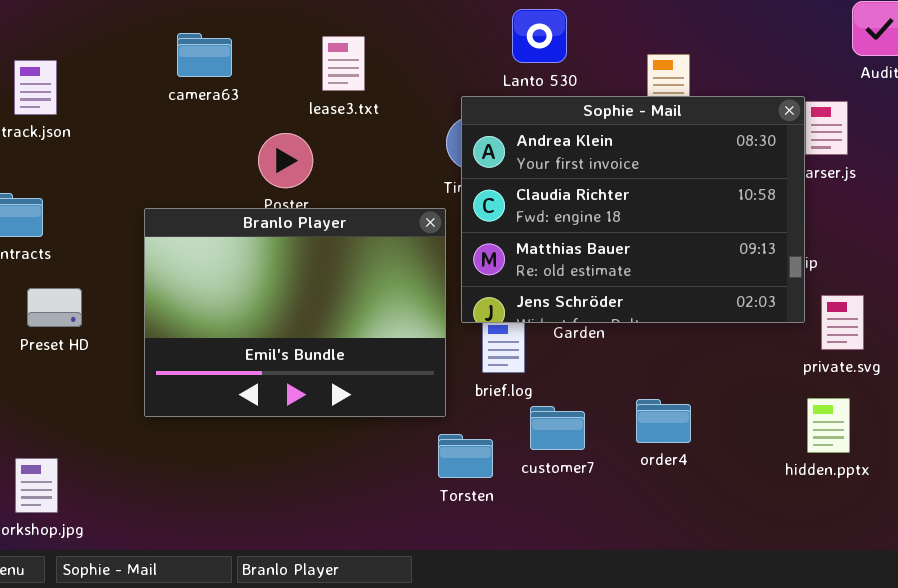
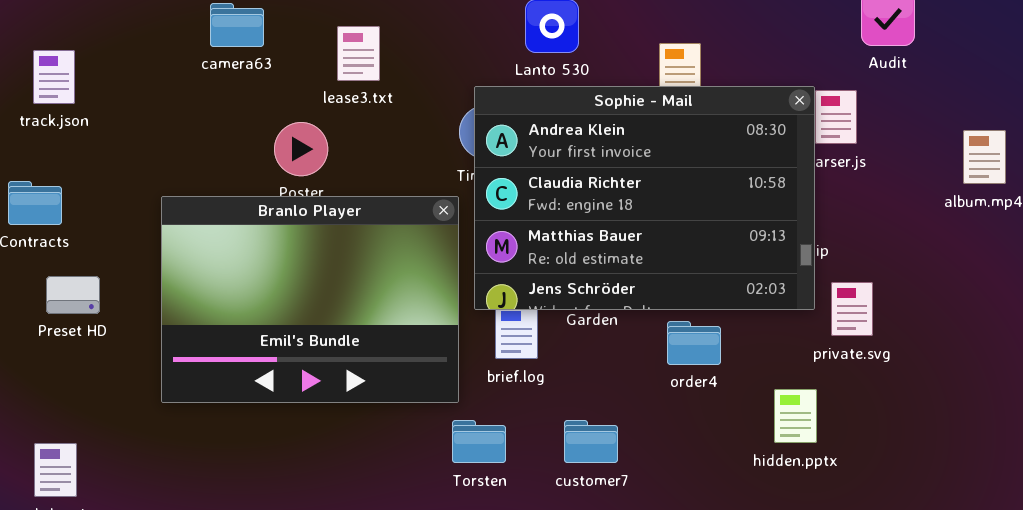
camera63: [177,33,232,77] -> [210,3,264,47], moved
hidden.pptx: [807,398,850,453] -> [774,389,817,443], moved
order4: [636,399,691,443] -> [667,321,721,365], moved
customer7: [530,406,585,450] -> [564,420,618,463], moved

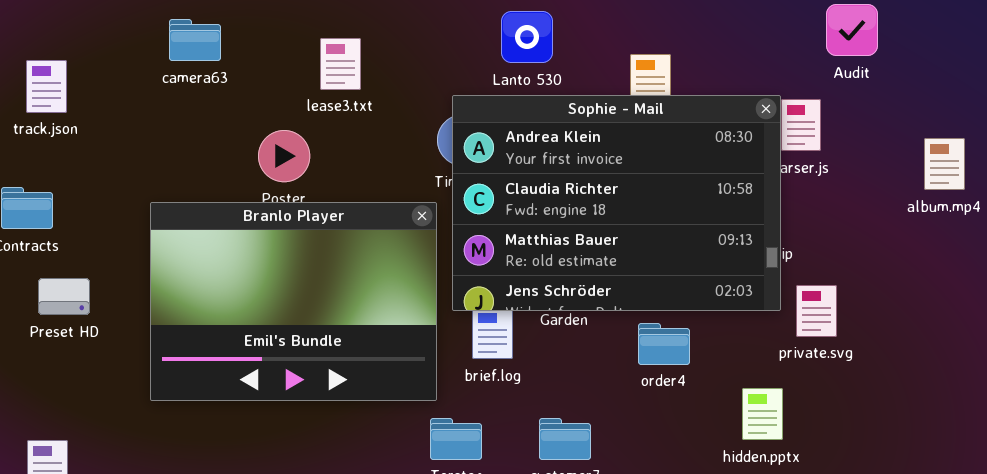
camera63: [210,3,264,47] -> [169,19,221,61], moved

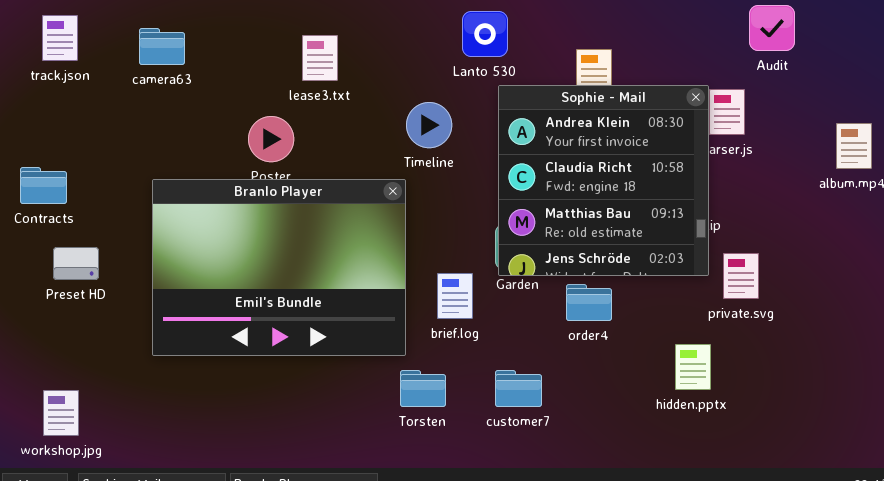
camera63: [169,19,221,61] -> [139,28,185,65], moved
track.json: [26,60,67,113] -> [42,15,78,61], moved
Sophie - Mail: [452,95,781,311] -> [498,85,709,276], resized
order4: [638,323,690,365] -> [566,284,612,321], moved

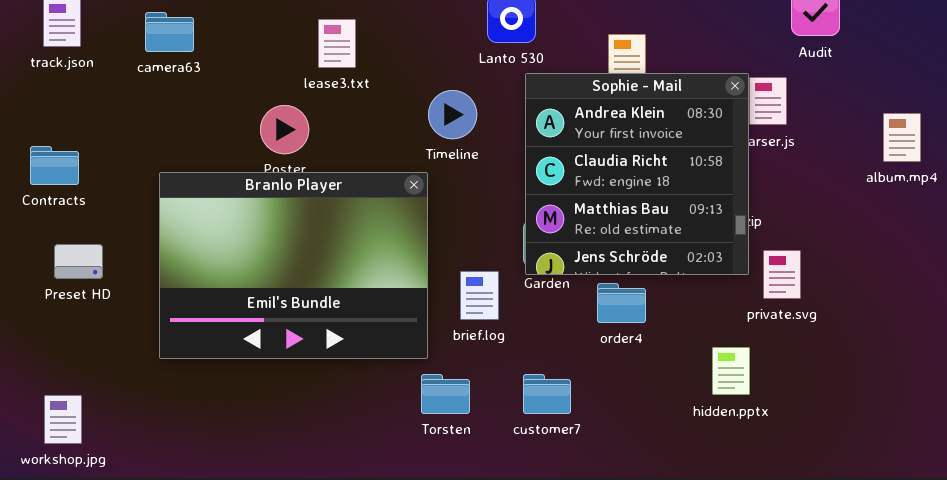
Contracts: [20,167,67,204] -> [30,146,79,185], moved

